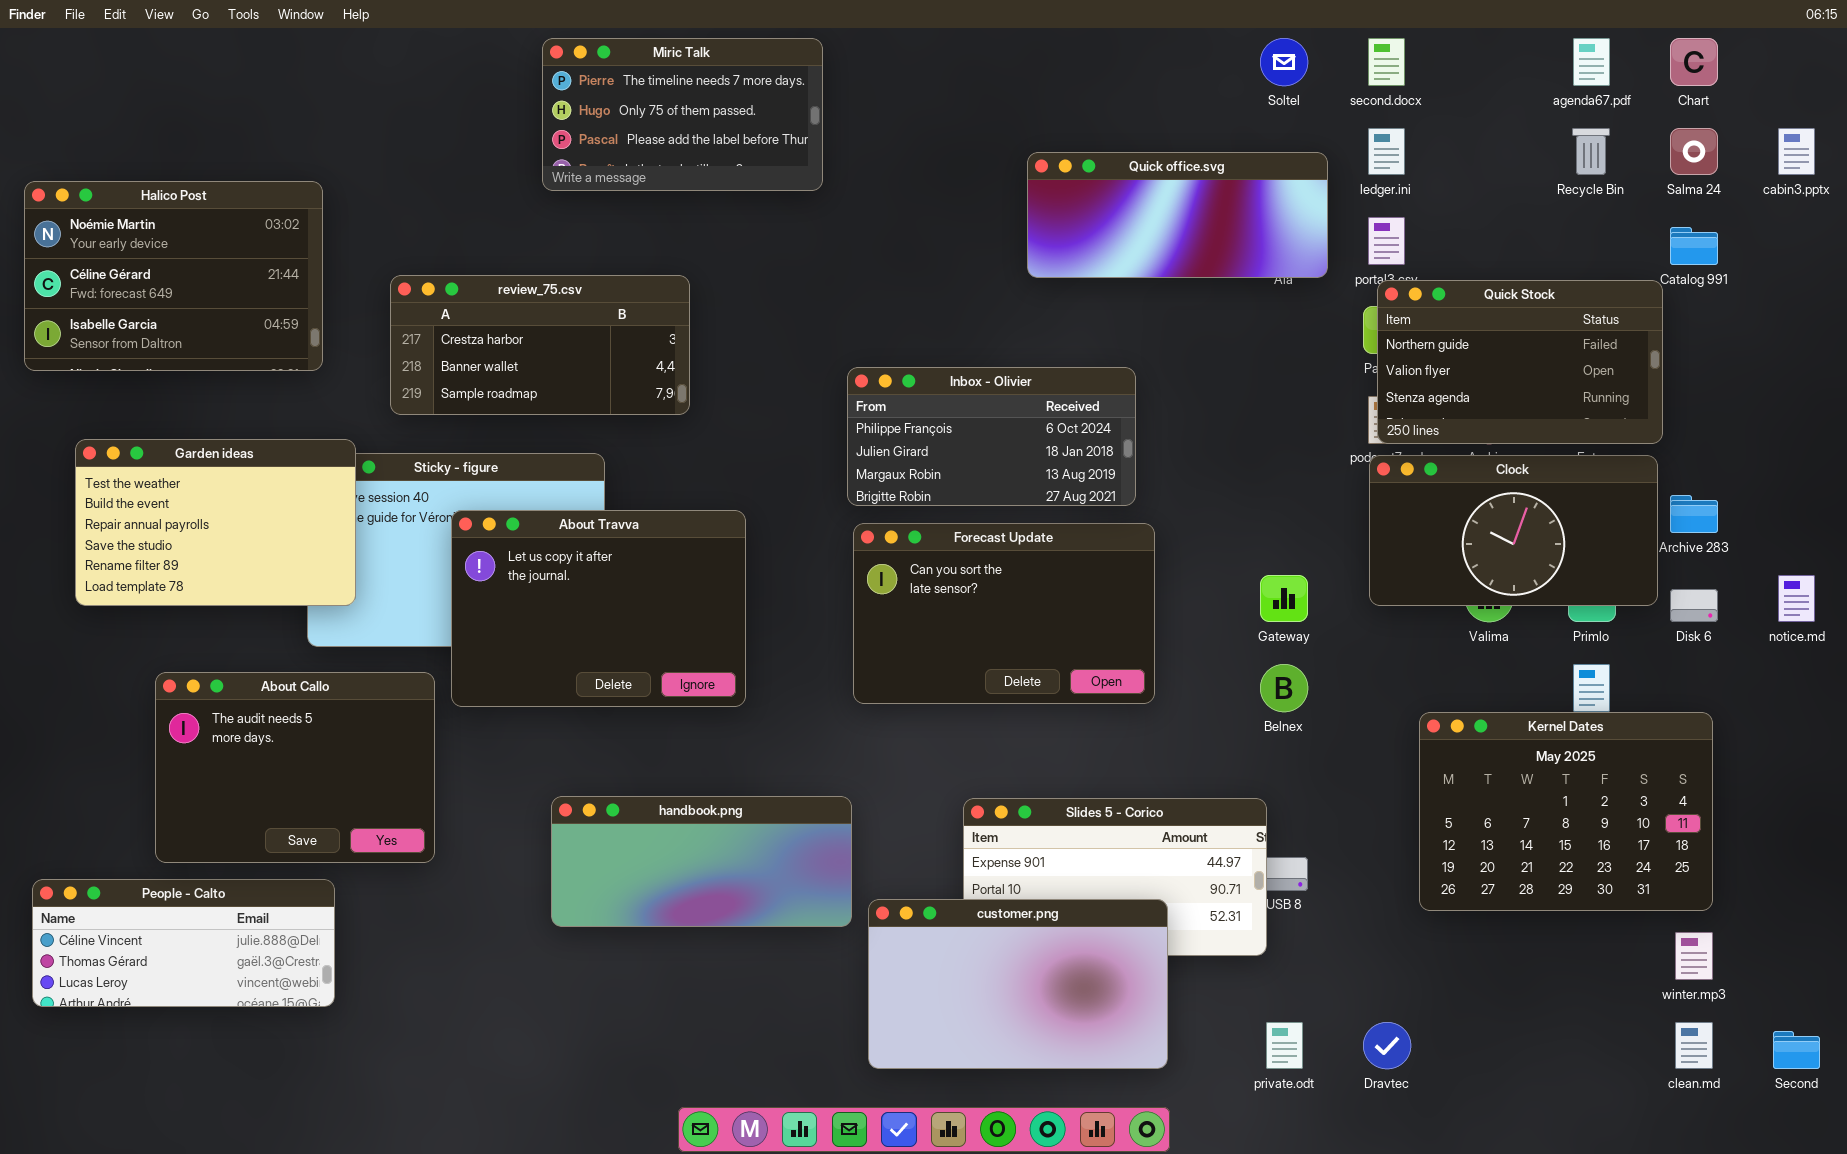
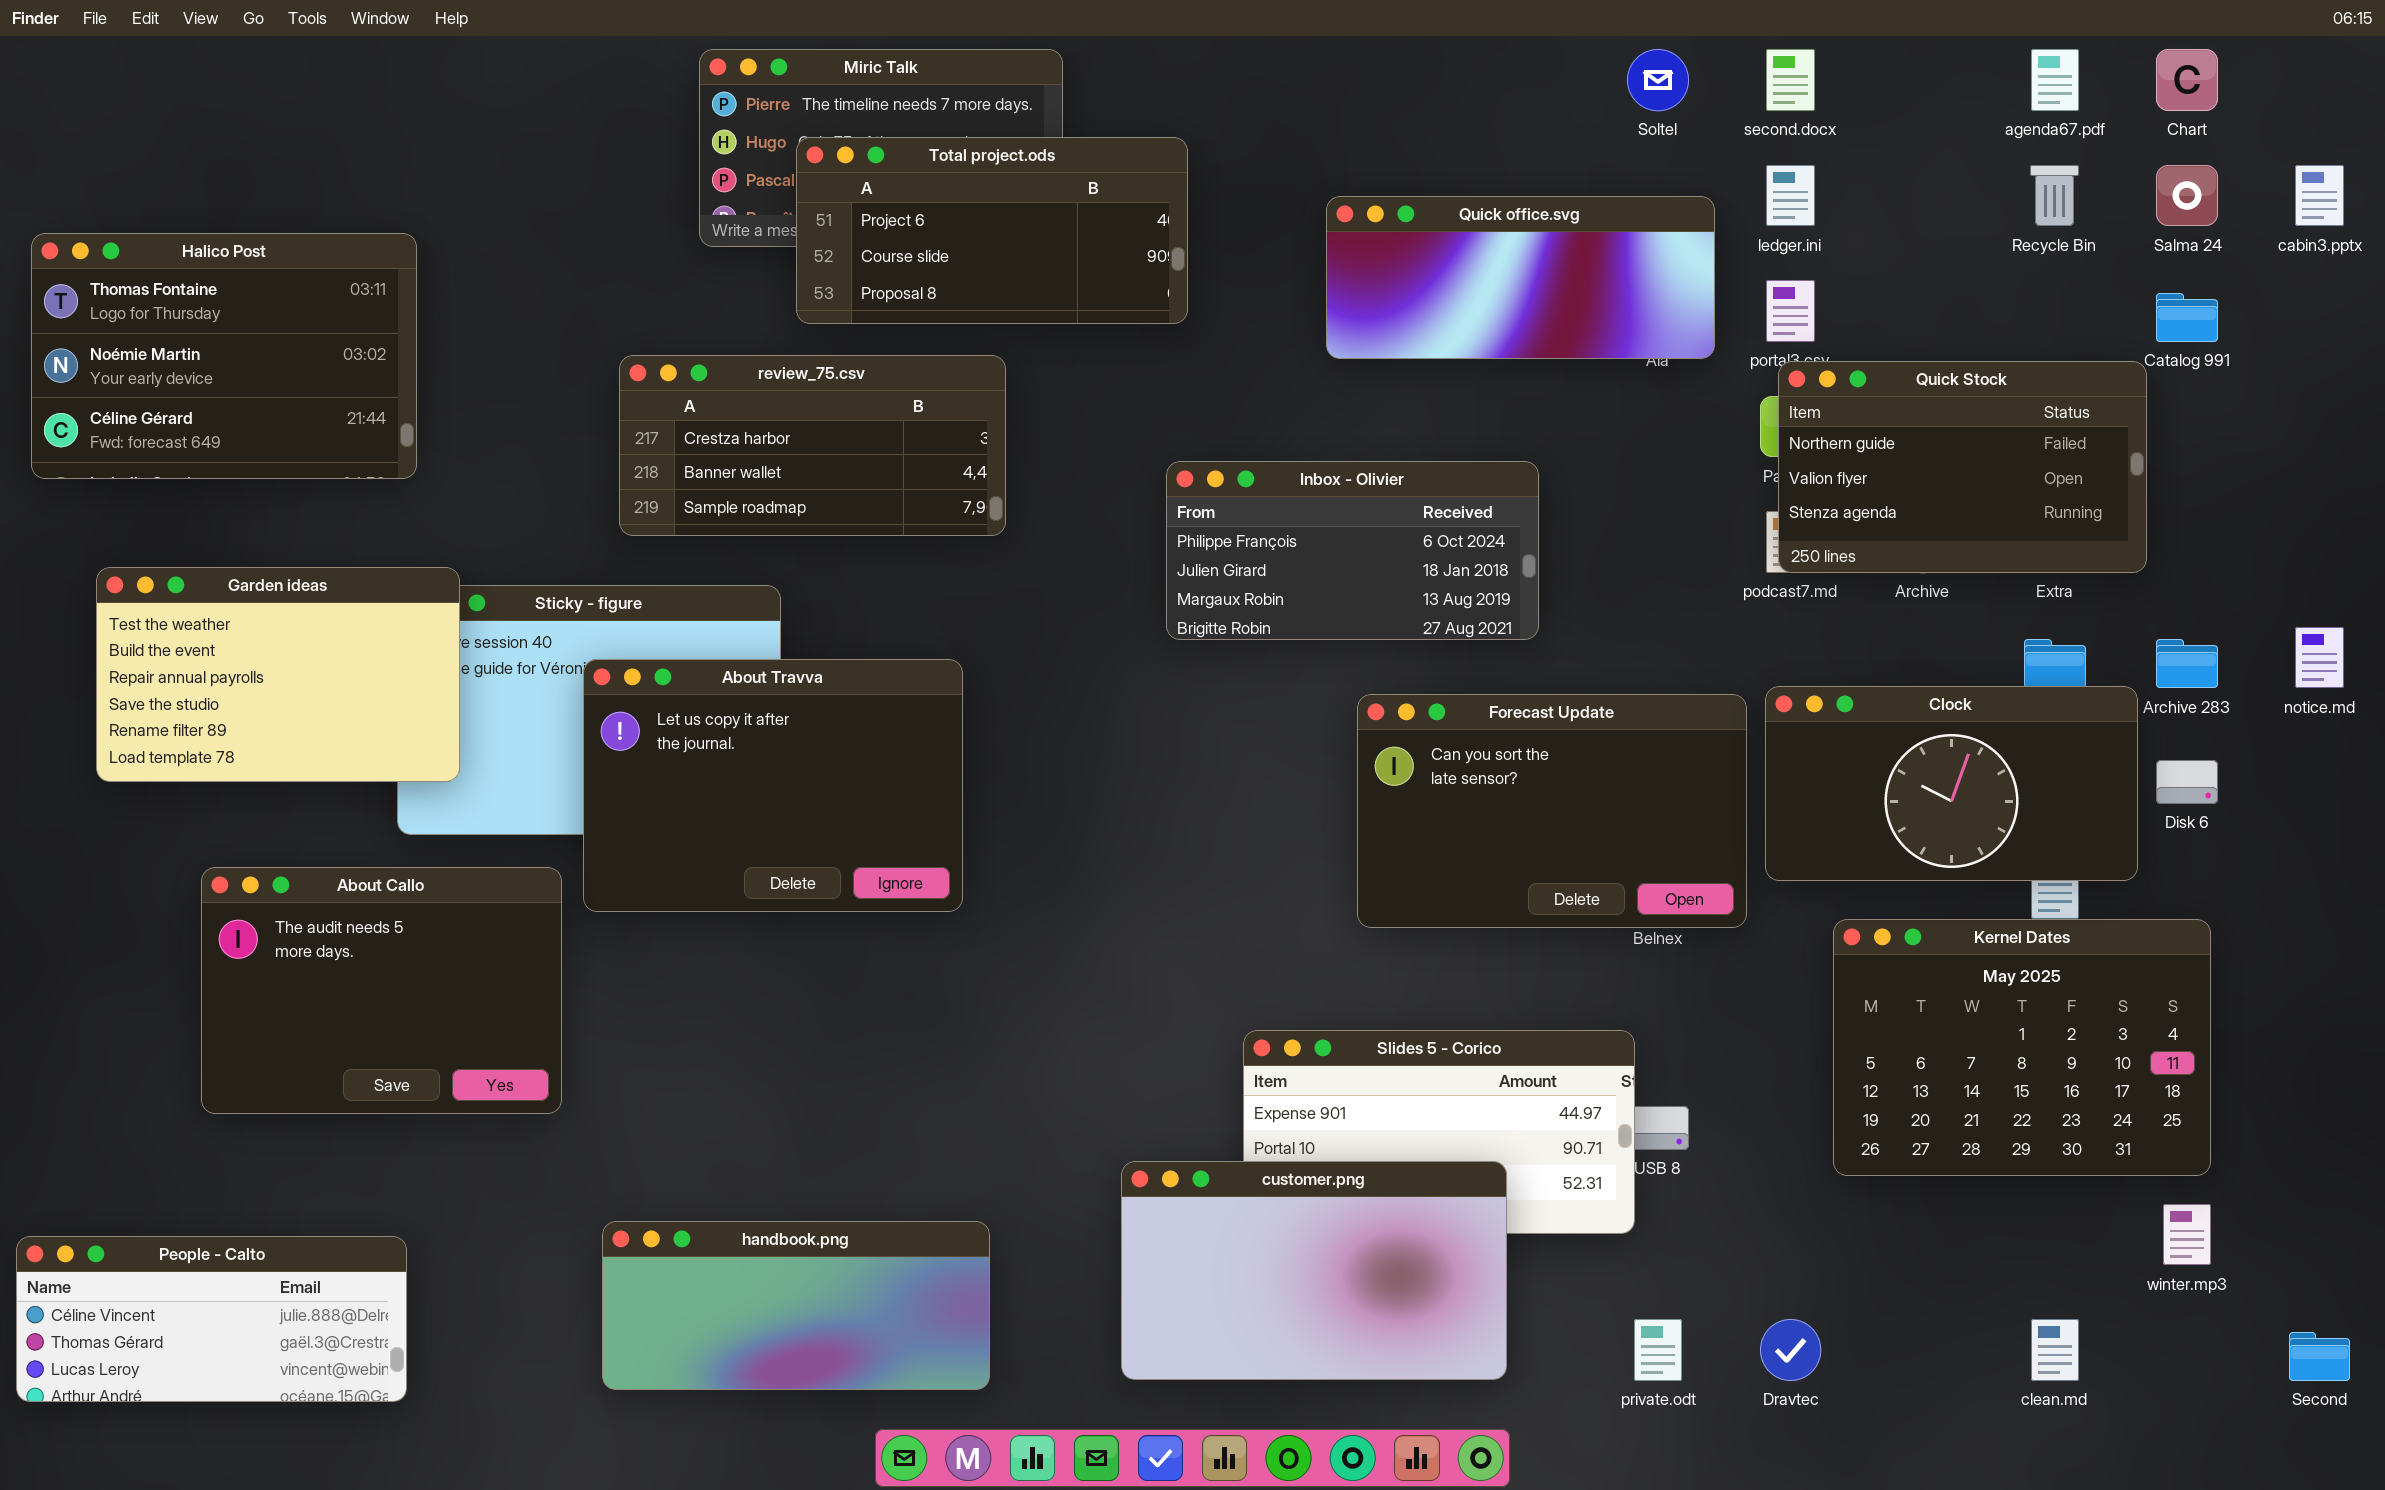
Total project.ods: none -> [796,137,1188,324], opened
Halico Post: [24,181,323,371] -> [31,233,417,479], scrolled up 1 row
review_75.csv: [390,275,690,415] -> [619,355,1006,536], moved
Inbox - Olivier: [847,367,1136,506] -> [1166,461,1539,640], moved
Clock: [1369,455,1658,606] -> [1765,686,2138,881], moved
Forecast Update: [853,523,1155,704] -> [1357,694,1747,928], moved
notice.md: [1778,575,1815,622] -> [2295,627,2344,688], moved
handbook.png: [551,796,852,927] -> [602,1221,990,1390], moved
People - Calto: [32,879,335,1007] -> [16,1236,407,1402], moved
clean.md: [1675,1022,1713,1069] -> [2031,1319,2079,1381], moved

